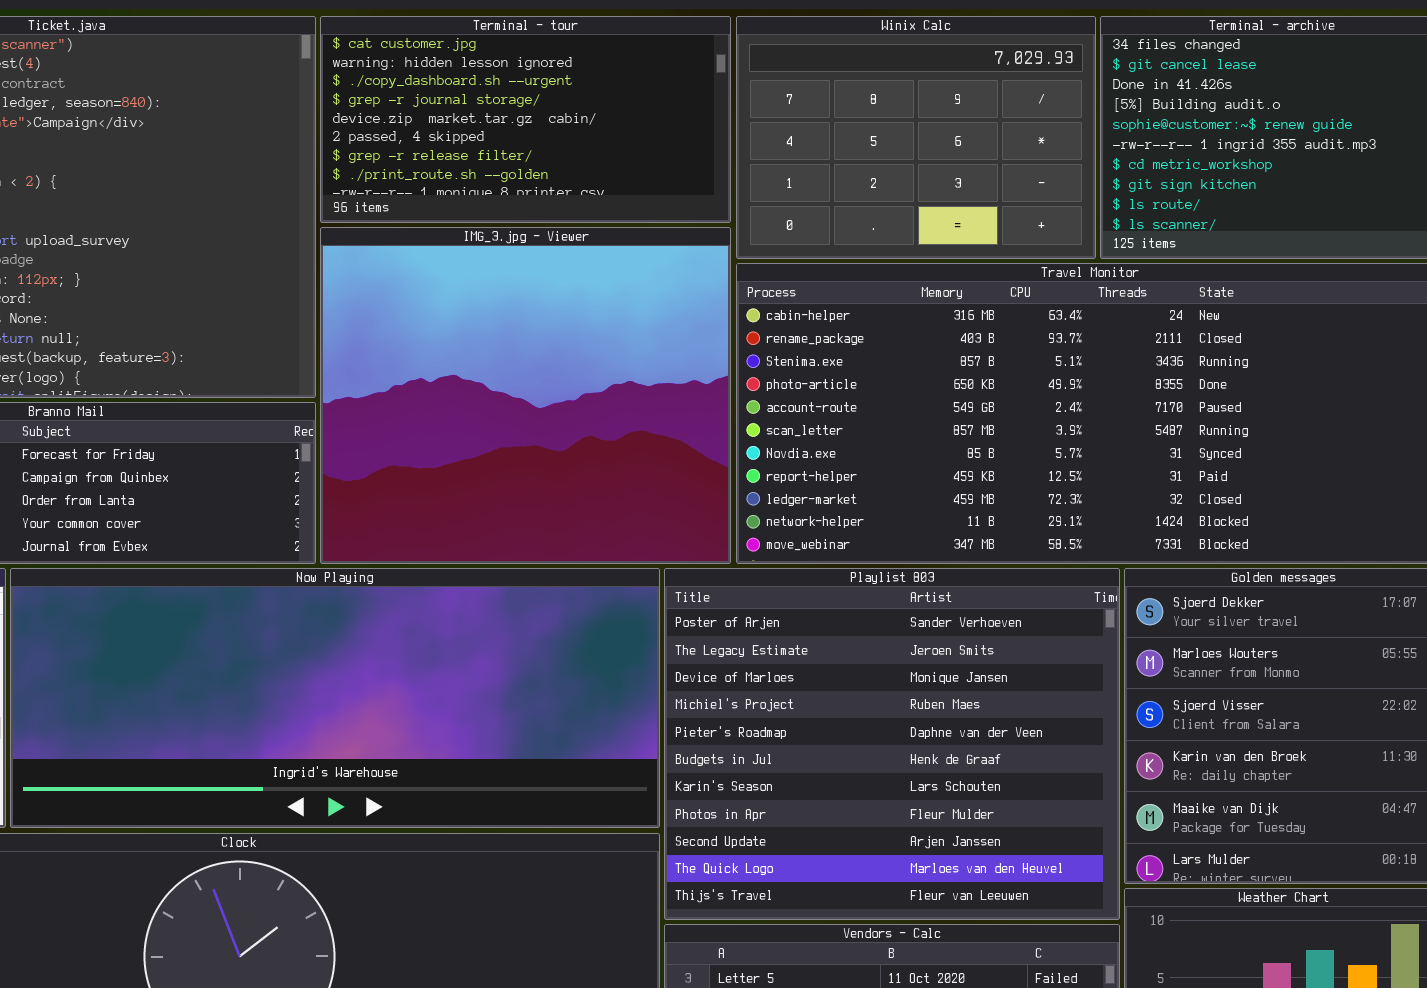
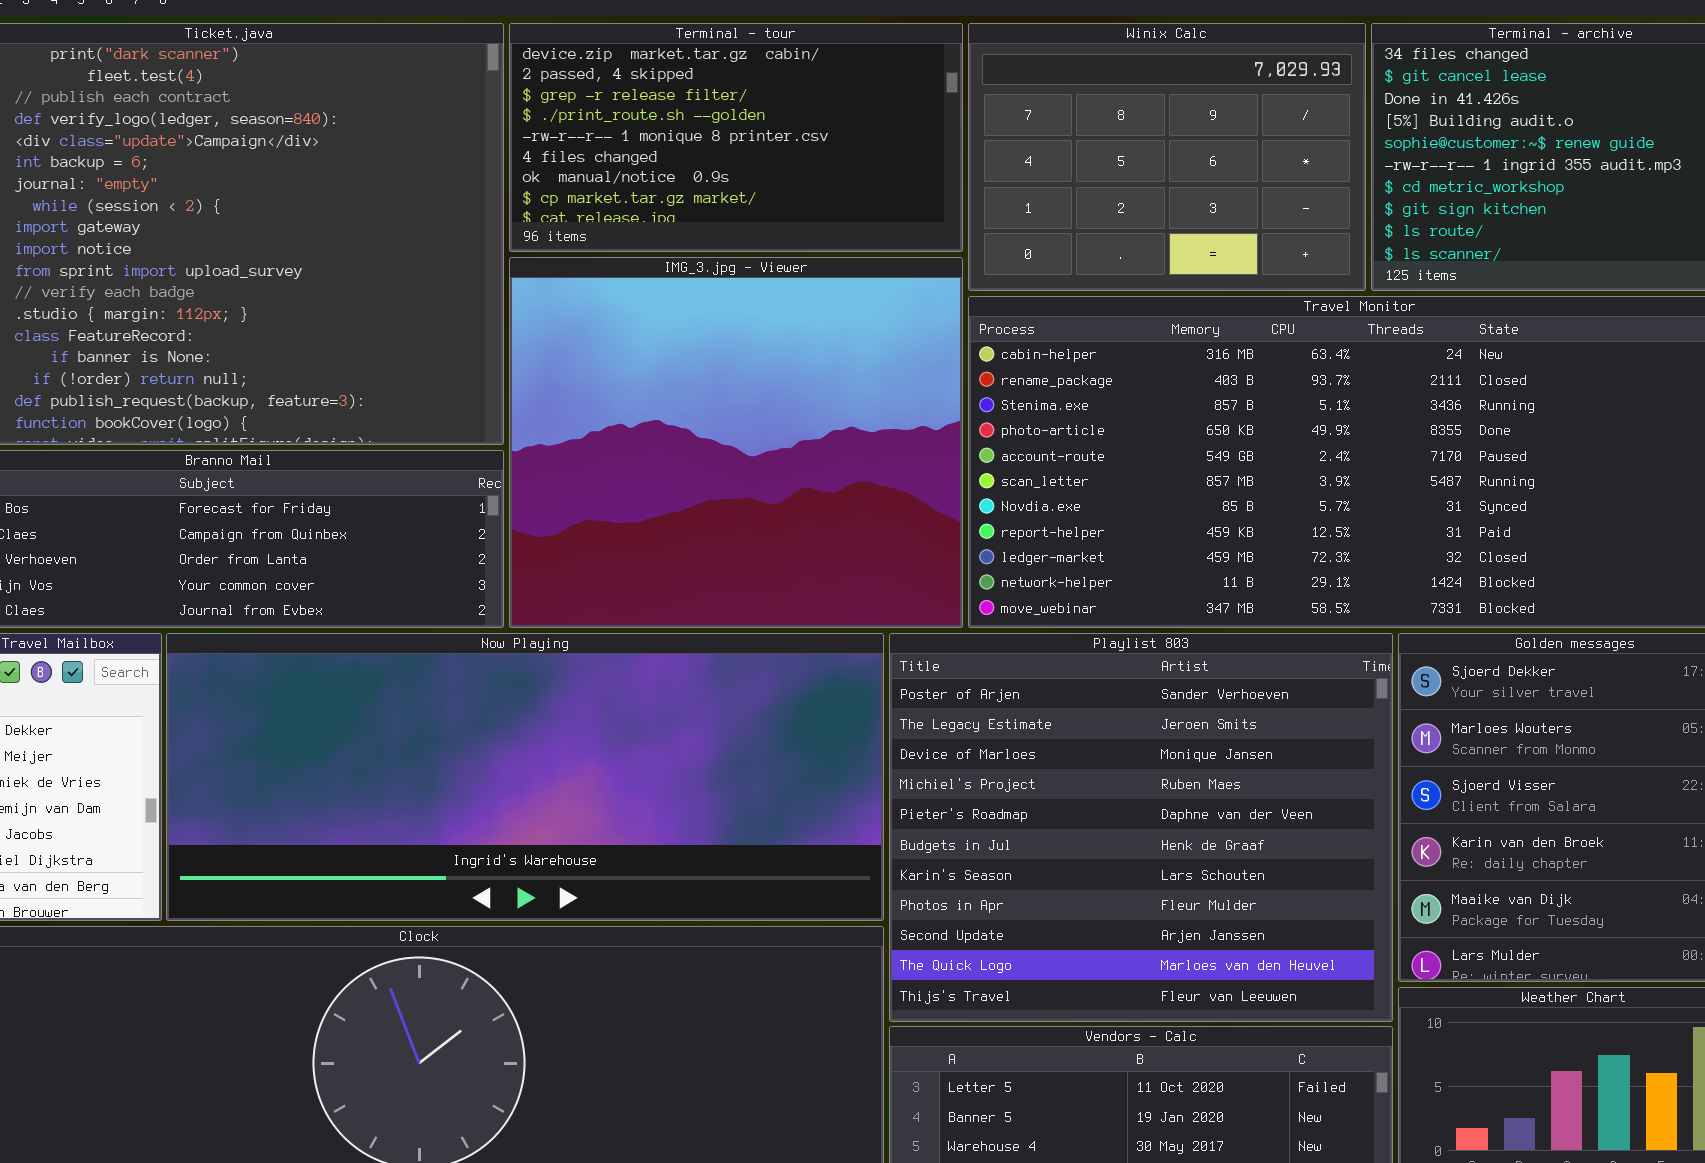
Terminal - tour: [320,16,731,223] -> [509,23,963,252], scrolled down 4 rows

